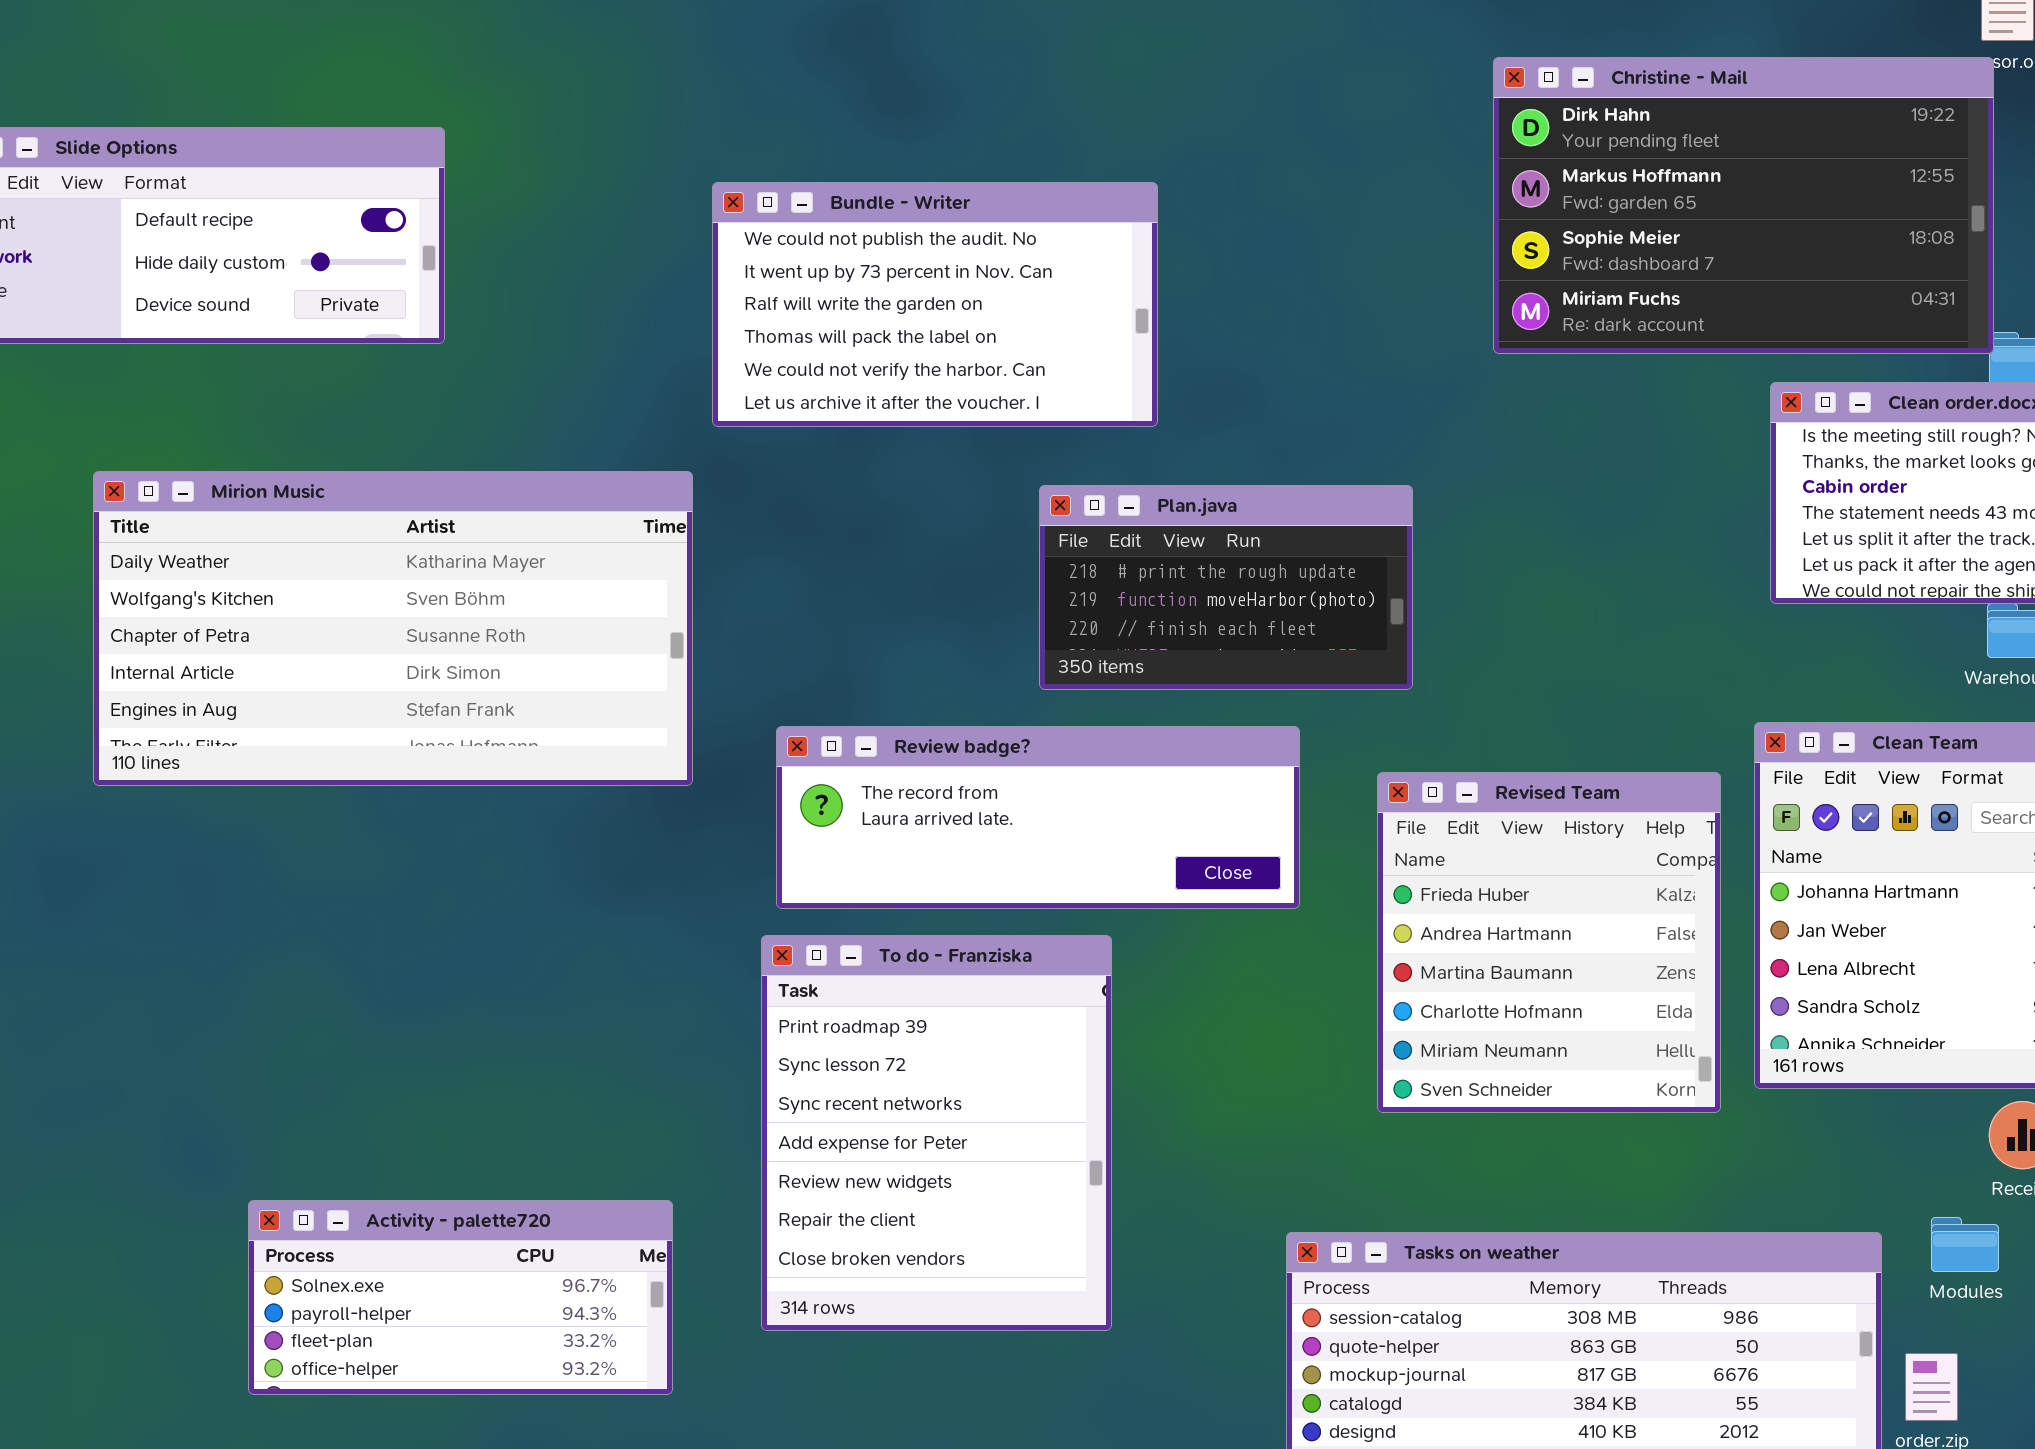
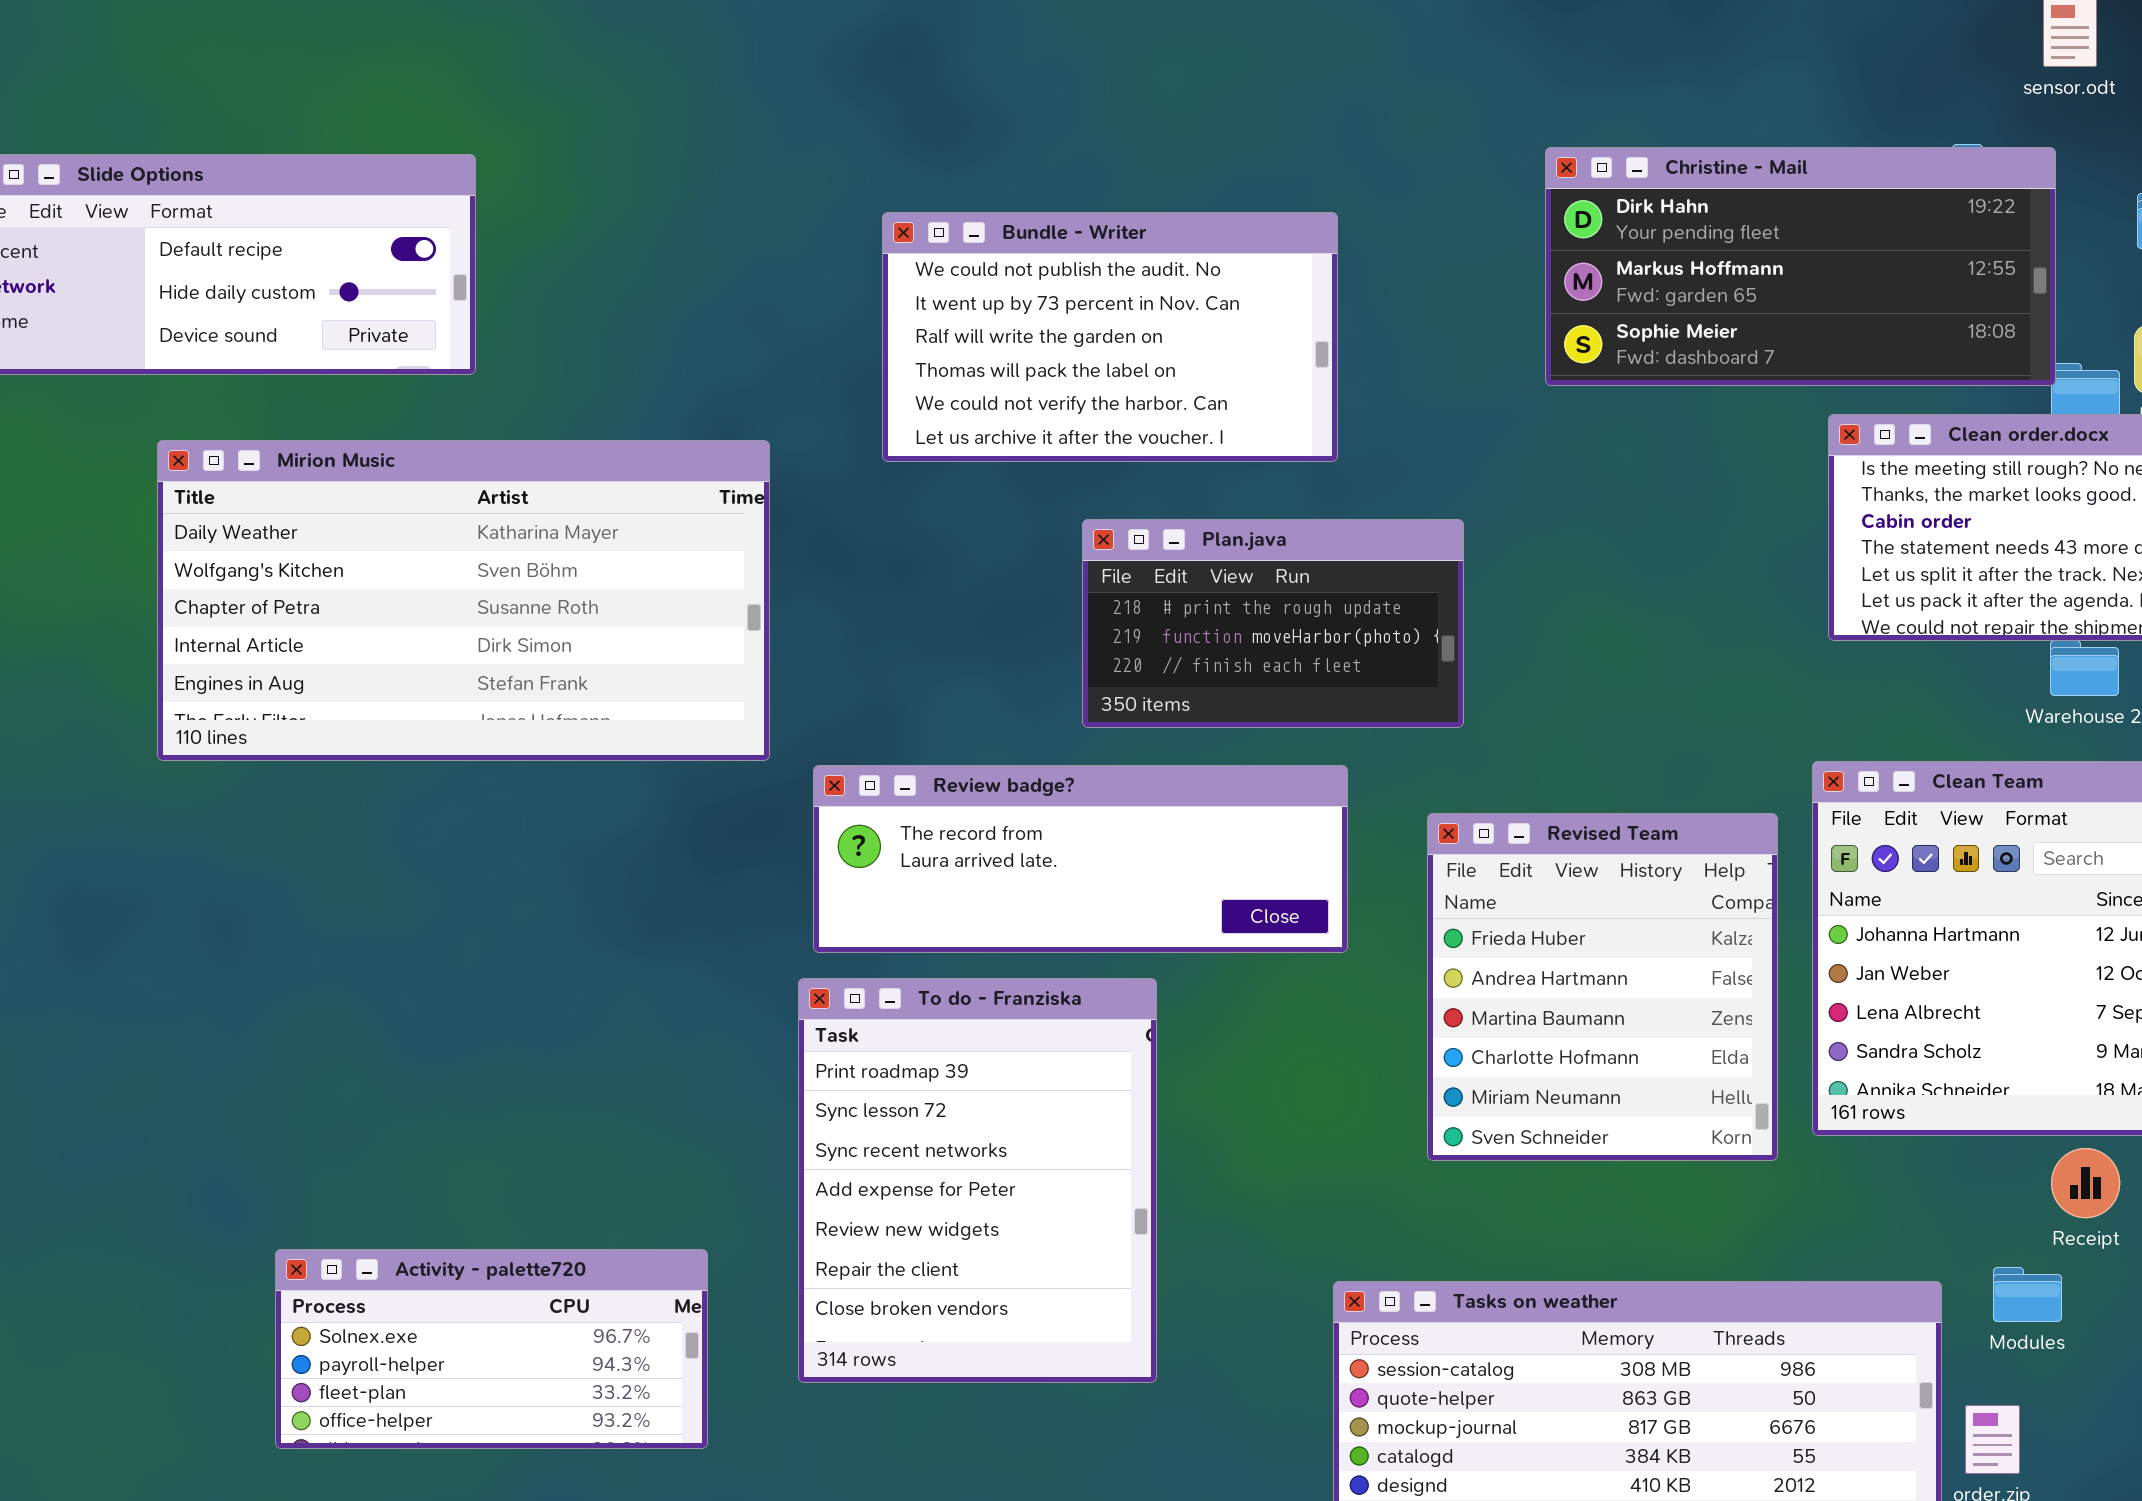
Christine - Mail: [1493,57,1994,354] -> [1545,147,2056,386], resized
Bundle - Writer: [712,182,1158,427] -> [882,212,1338,462], moved
Mirion Music: [93,471,693,786] -> [157,440,770,761], moved

